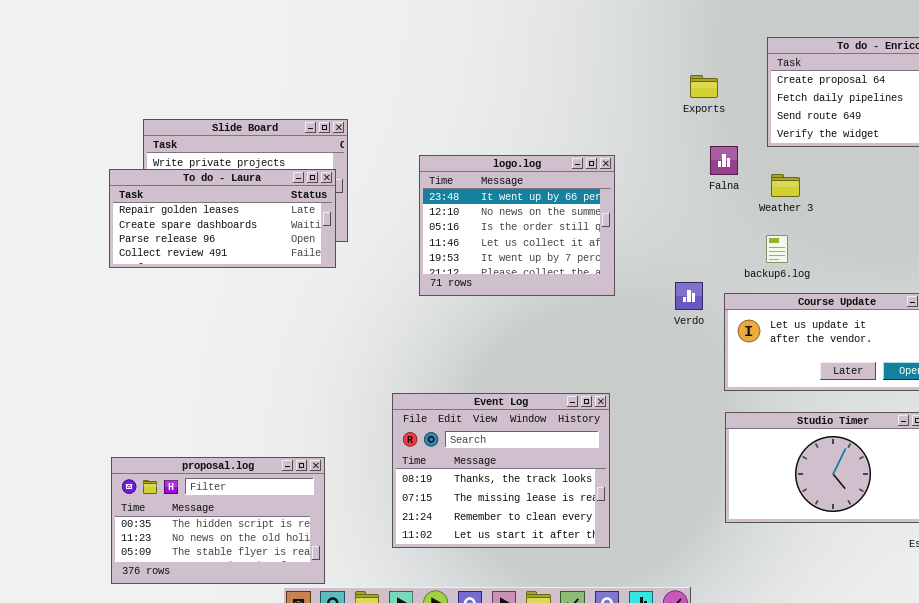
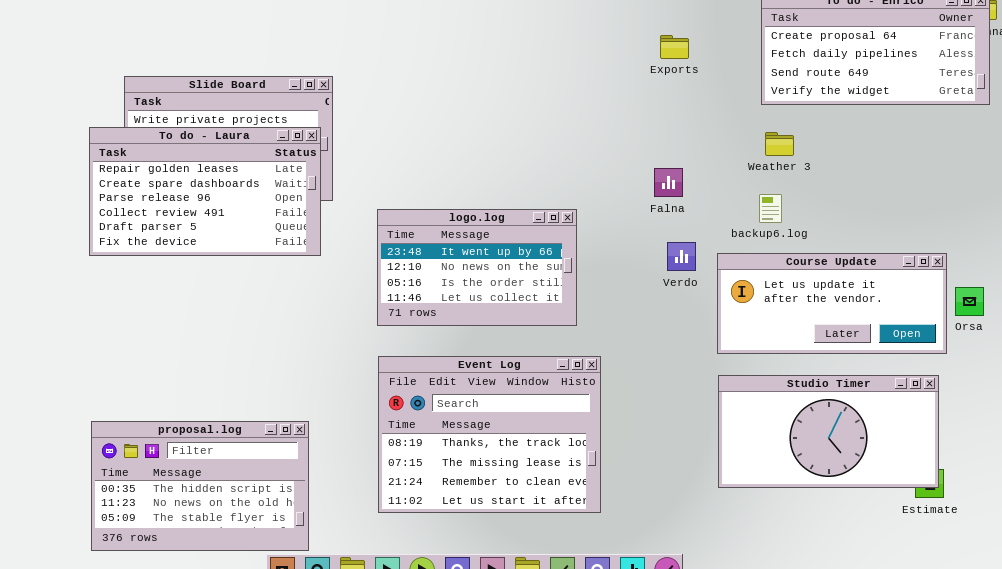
Exports: [690,75,718,98] -> [660,35,689,59], moved
Falna: [710,146,738,175] -> [654,168,683,197], moved
logo.log: [419,155,615,296] -> [377,209,577,326], moved, resized
To do - Laura: [109,169,336,268] -> [89,127,321,256], resized

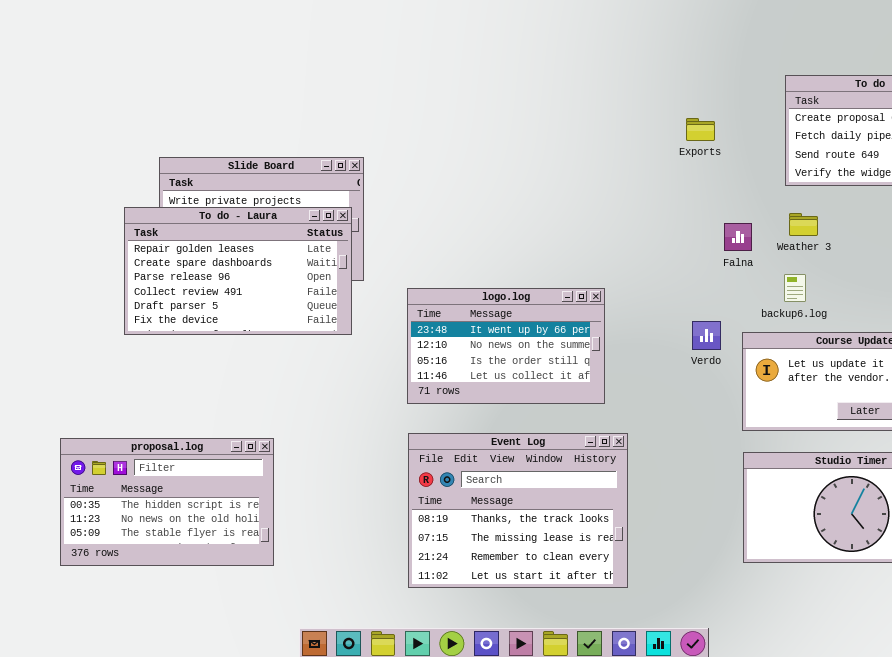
Falna: [654,168,683,197] -> [724,223,752,251], moved
proposal.log: [91,421,309,551] -> [60,438,274,566], moved

